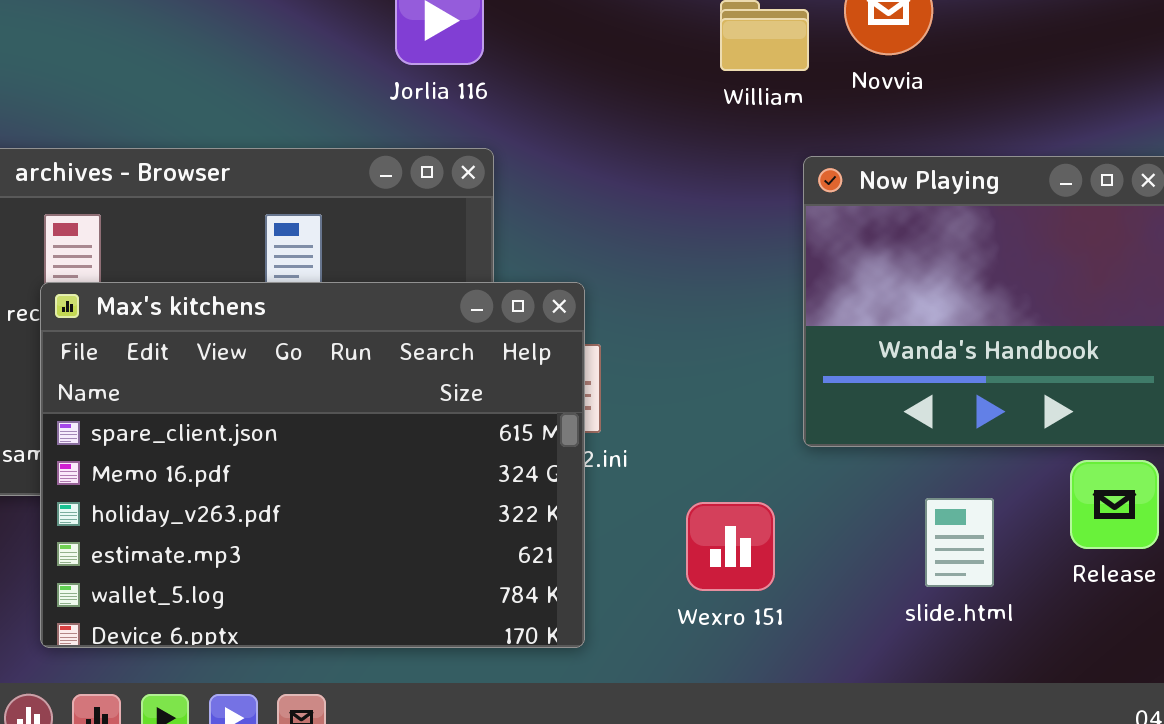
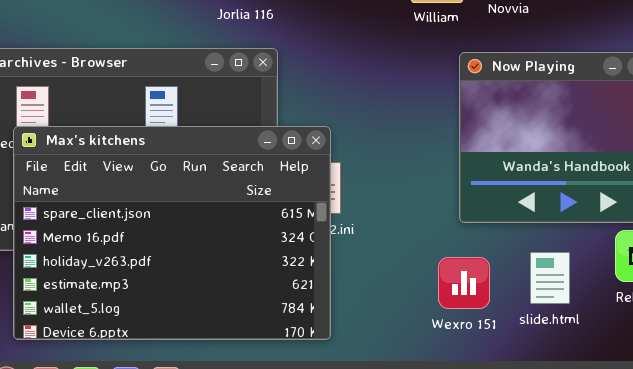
Wexro 151: [686,502,775,591] -> [438,257,490,309], moved

